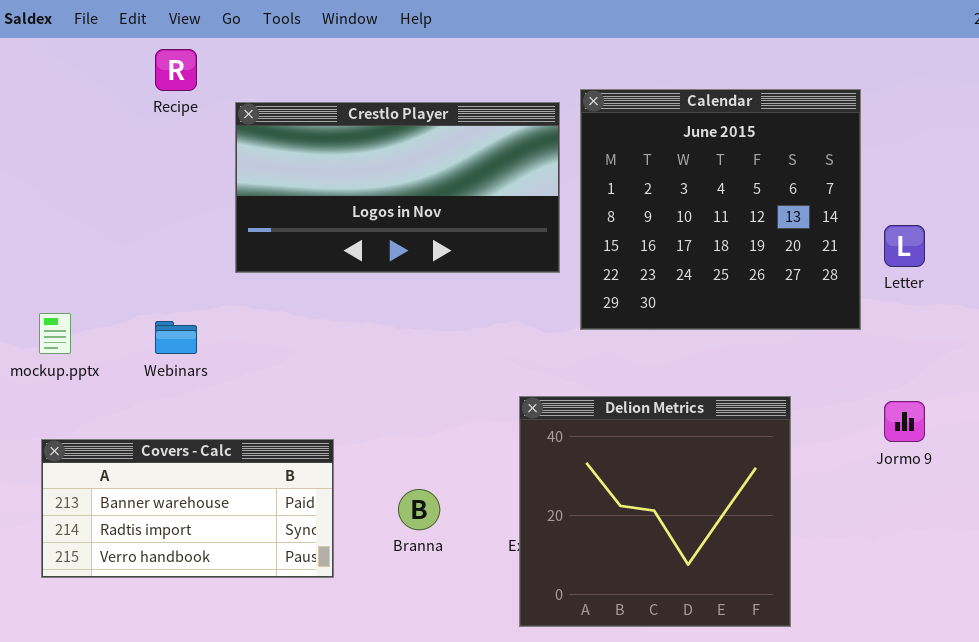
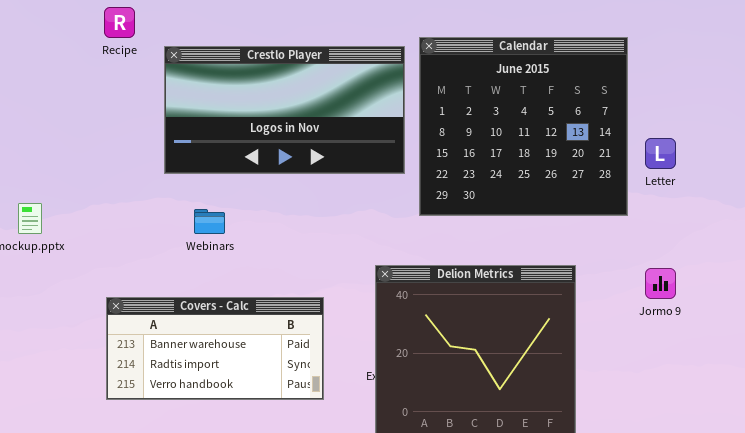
Webinars: [155,321,197,354] -> [194,209,225,234], moved
Covers - Calc: [41,439,334,578] -> [106,297,324,400], moved

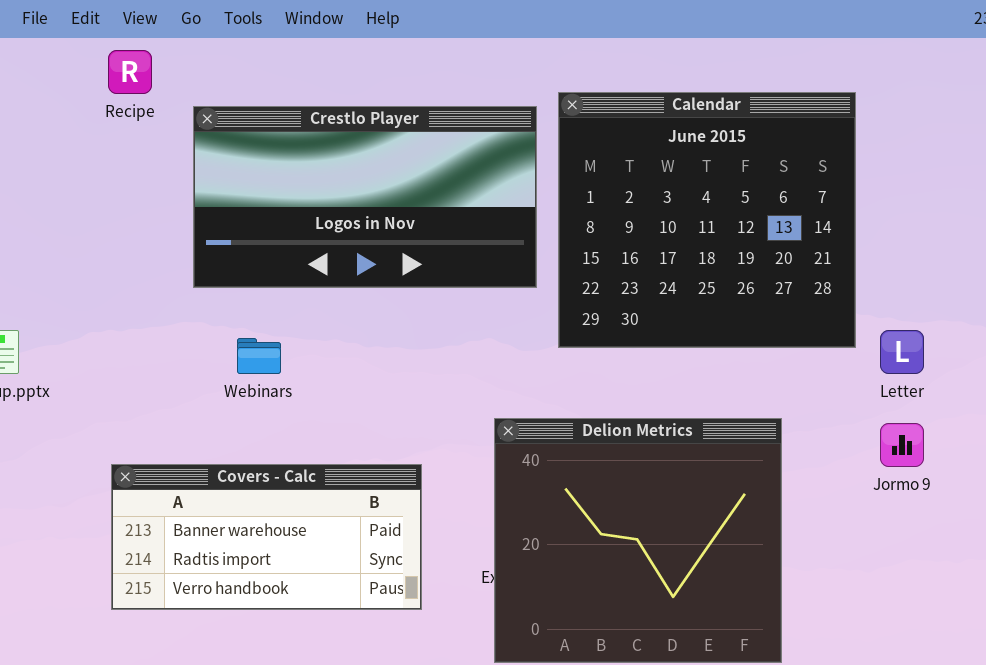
Letter: [645,138,676,169] -> [880,330,924,374], moved

